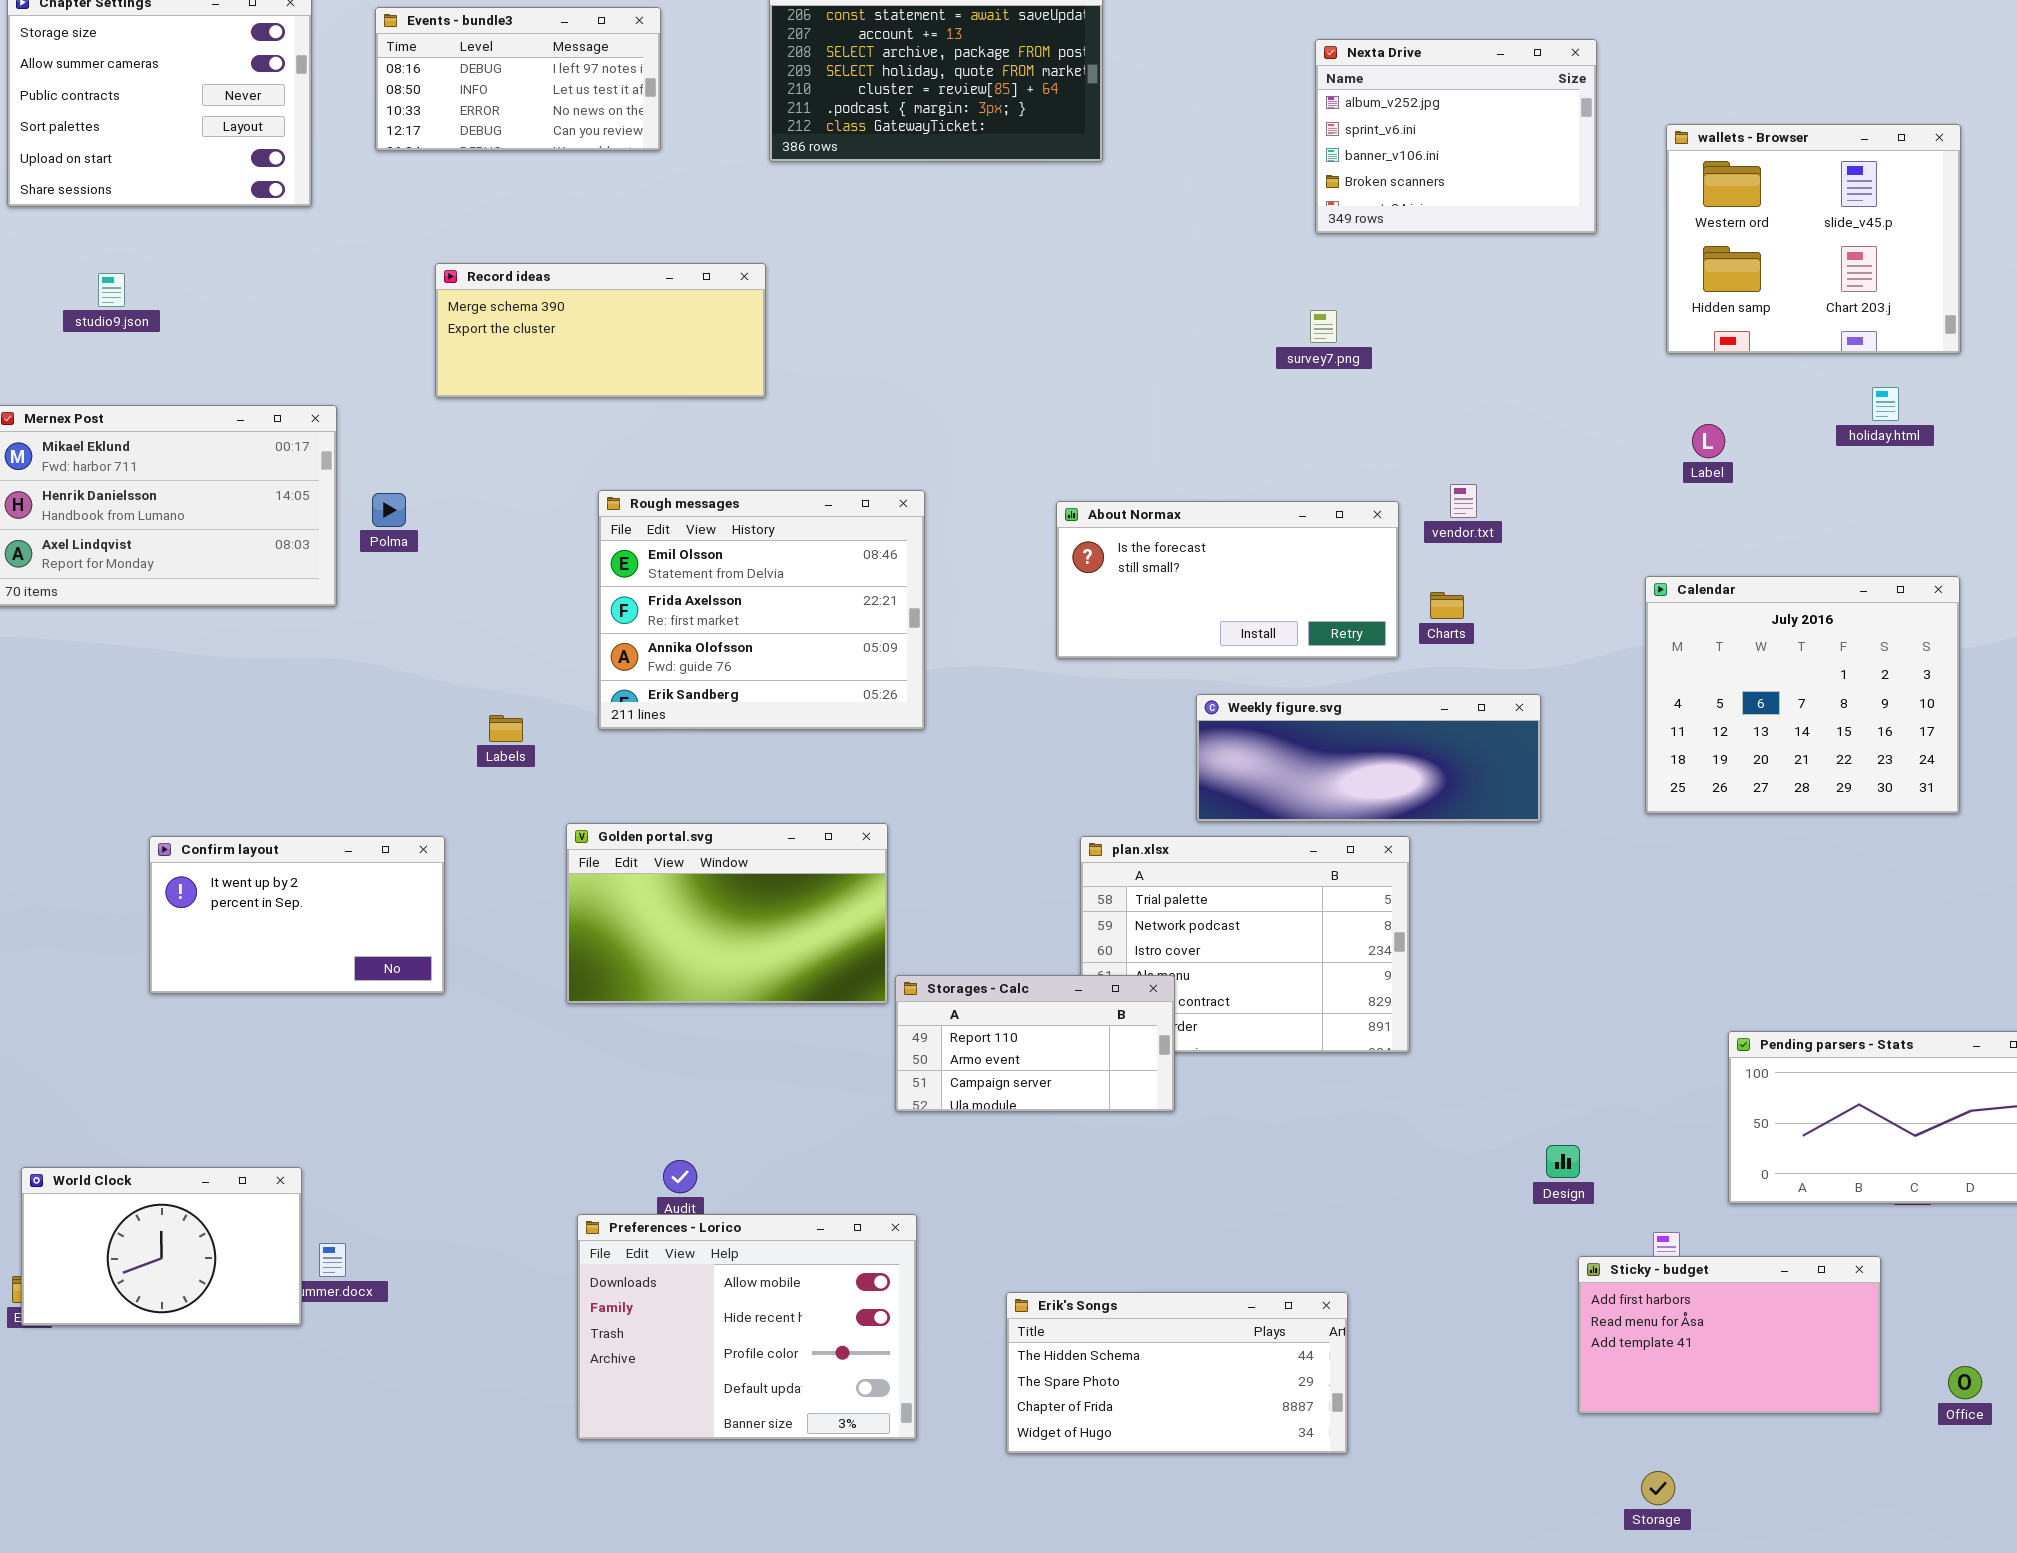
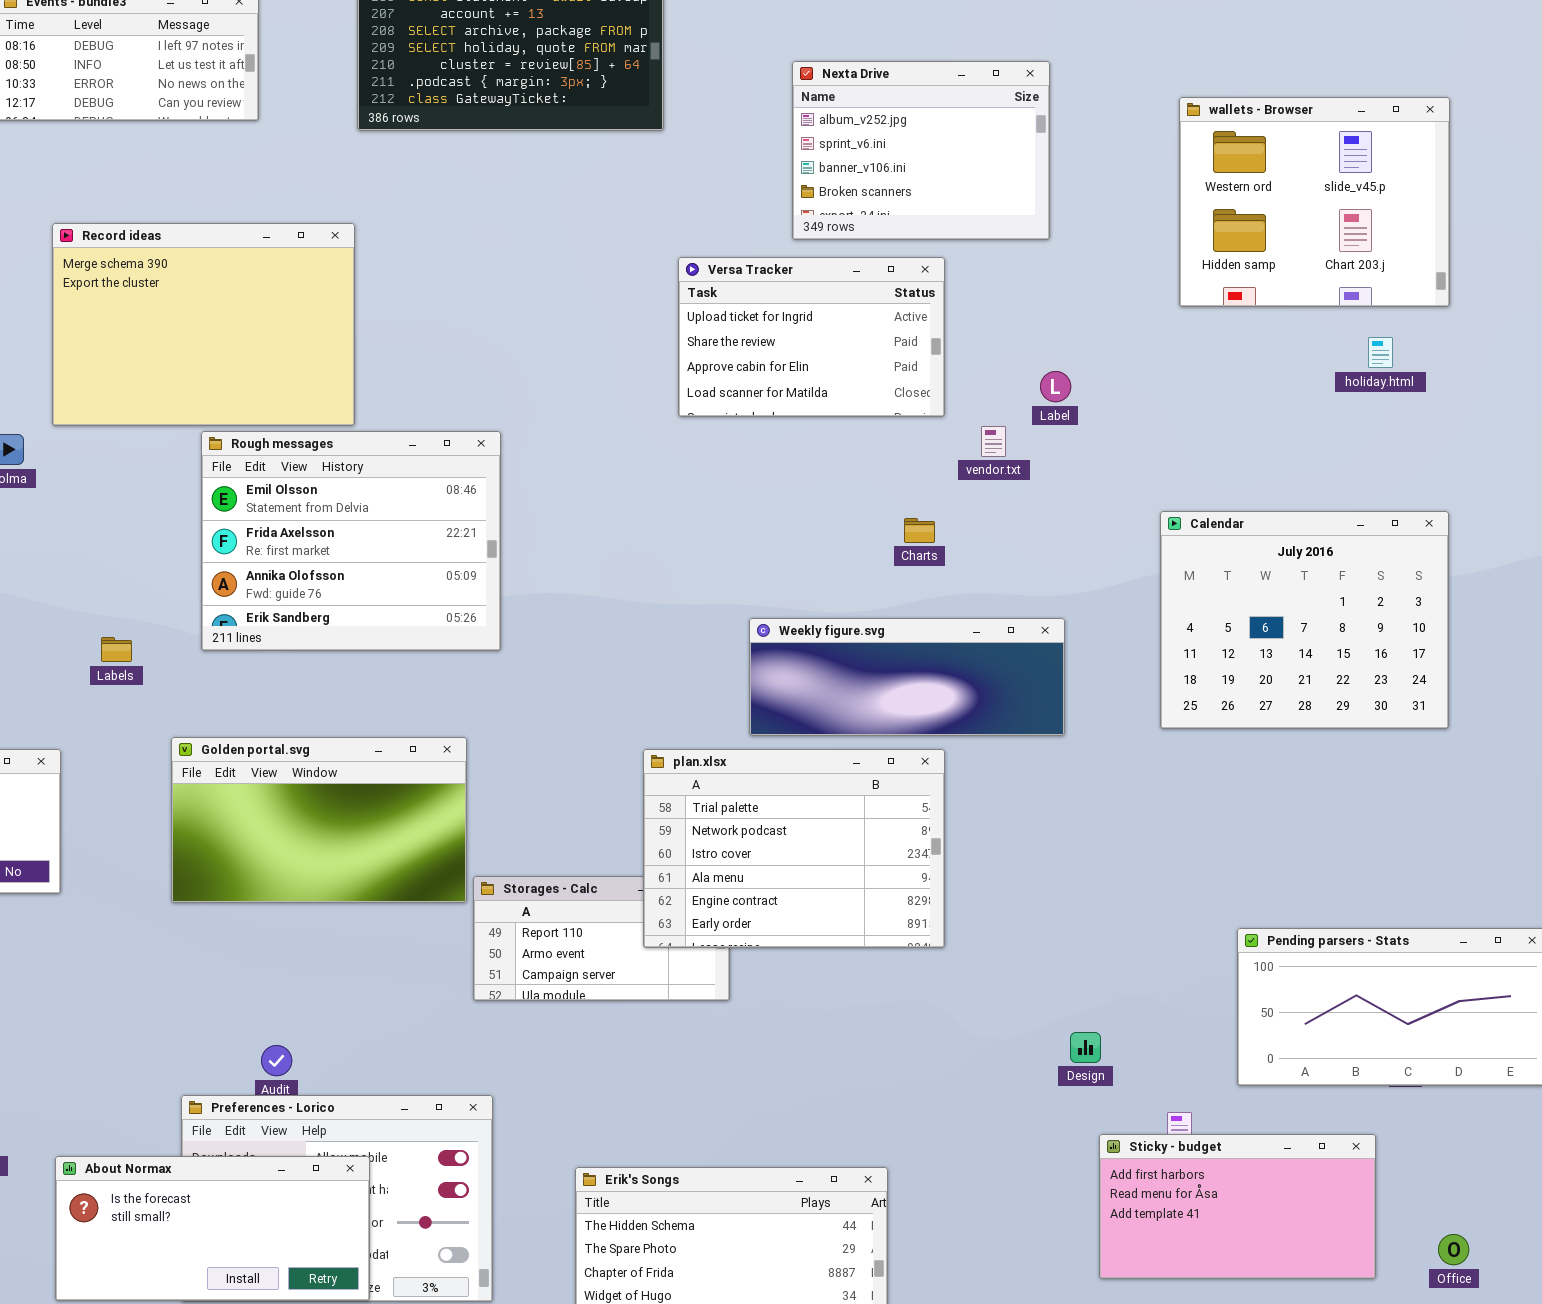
Nexta Drive: [1315,39,1597,234] -> [792,61,1050,240], moved
Record ideas: [435,263,766,398] -> [52,223,355,426], resized
Versa Tracker: none -> [678,257,945,417], opened
Label: [1692,424,1725,458] -> [1040,371,1071,402], moved
About Normax: [1056,501,1399,659] -> [55,1156,370,1301], moved
Charts: [1430,592,1464,619] -> [904,518,935,543], moved
plan.xlsx: [1080,836,1410,1053] -> [643,749,945,948], raised

